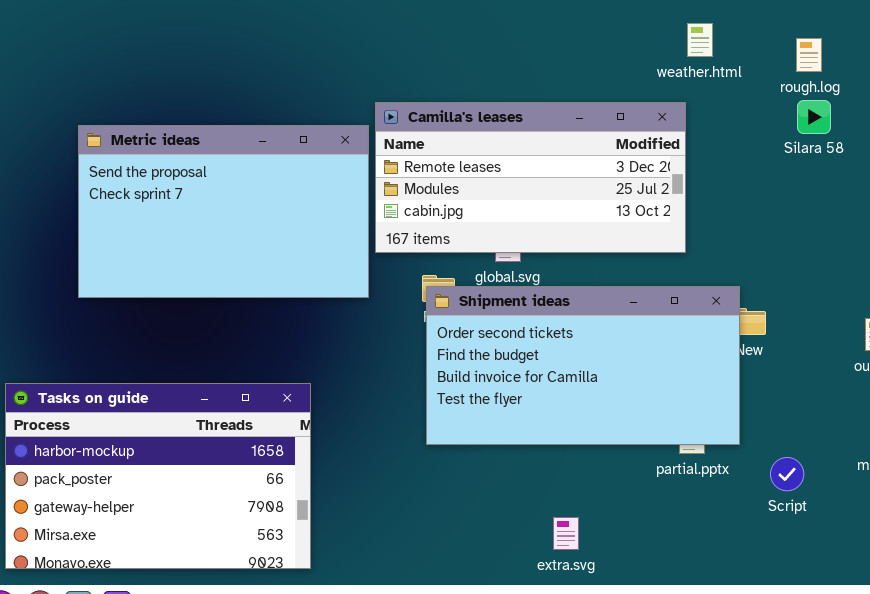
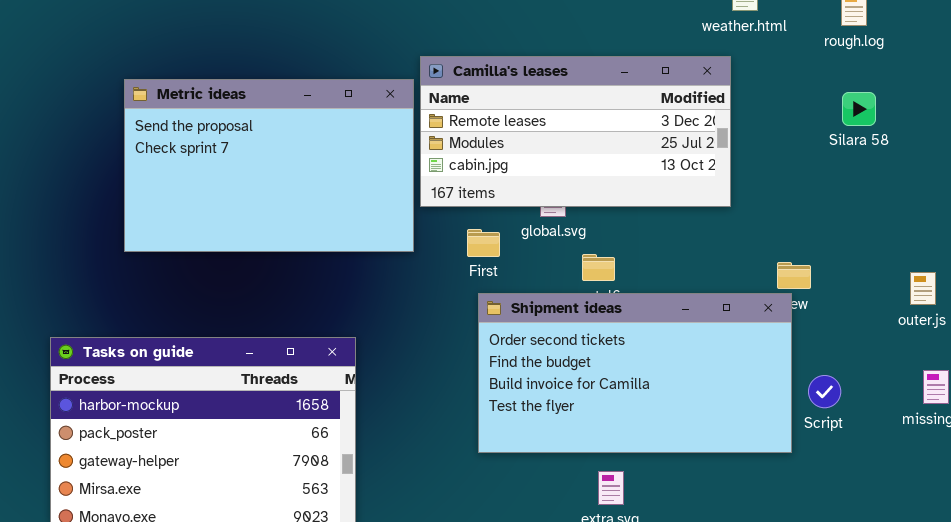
Silara 58: [797,100,831,134] -> [842,92,876,126], moved
Shipment ideas: [426,286,740,445] -> [478,293,792,453], moved
Script: [770,457,804,491] -> [808,375,841,408], moved

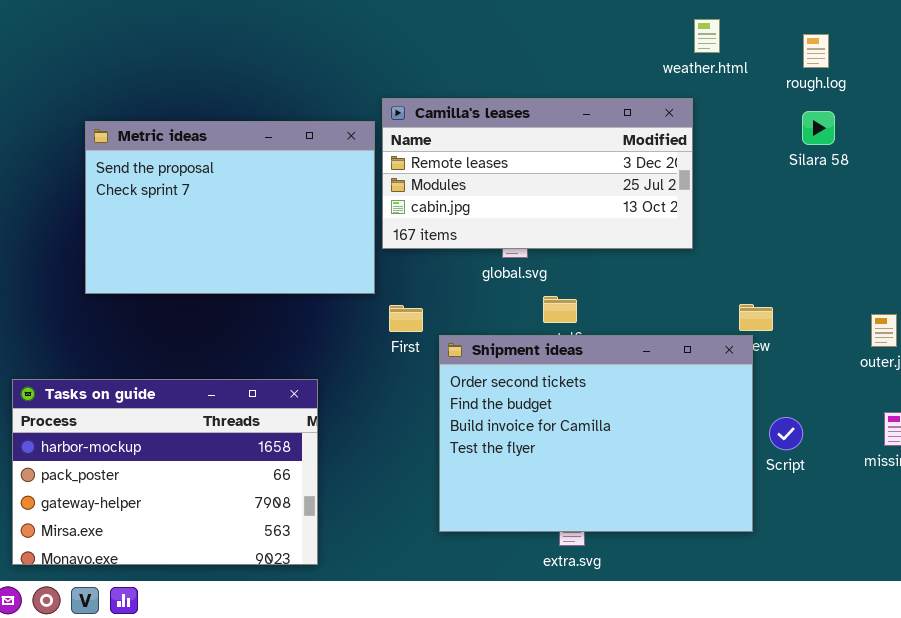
Silara 58: [842,92,876,126] -> [802,111,835,145], moved
First: [467,229,500,257] -> [389,305,423,332], moved
Shipment ideas: [478,293,792,453] -> [439,335,753,532], resized

